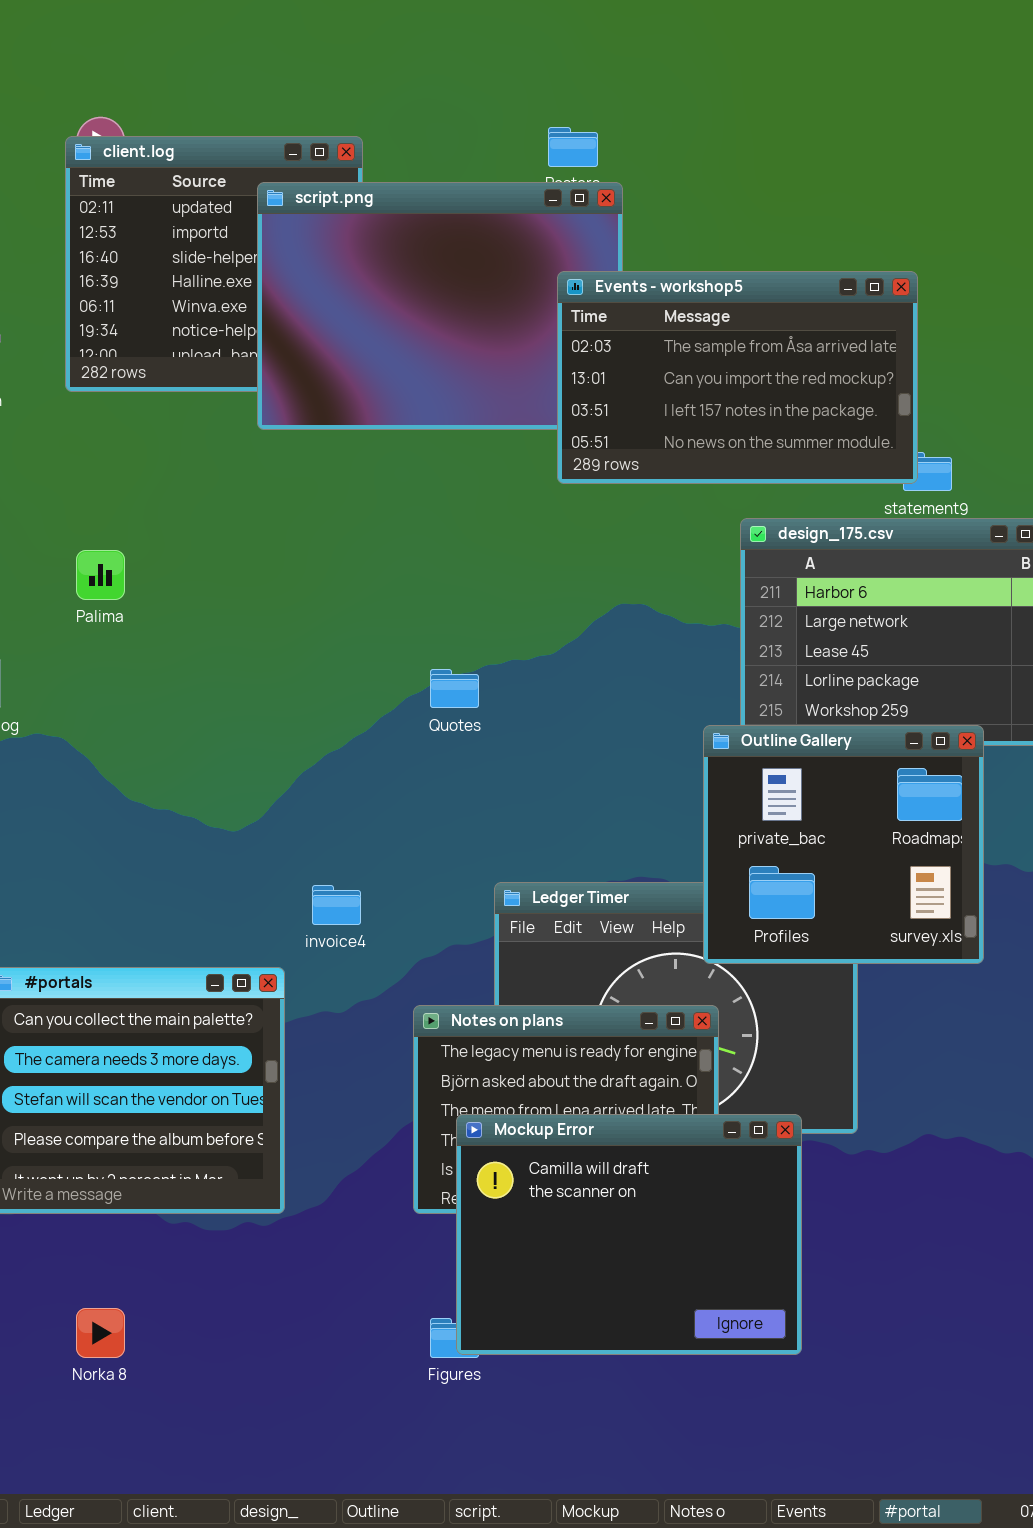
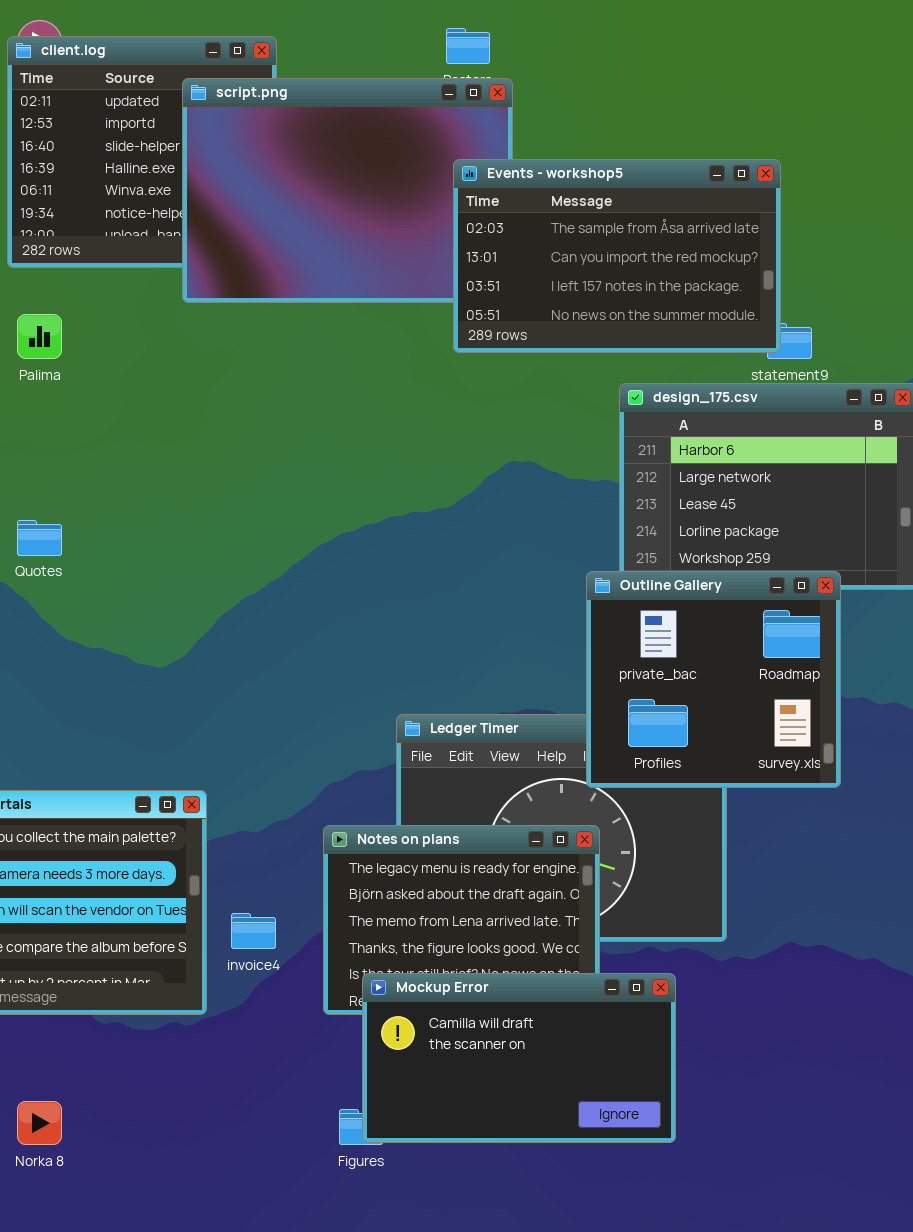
Palima: [76,550,125,600] -> [17,314,62,359], moved
Quotes: [430,669,479,708] -> [17,520,62,556], moved
invoice4: [312,885,361,925] -> [231,913,276,949], moved
Mockup Error: [456,1114,802,1355] -> [362,973,676,1143], resized

